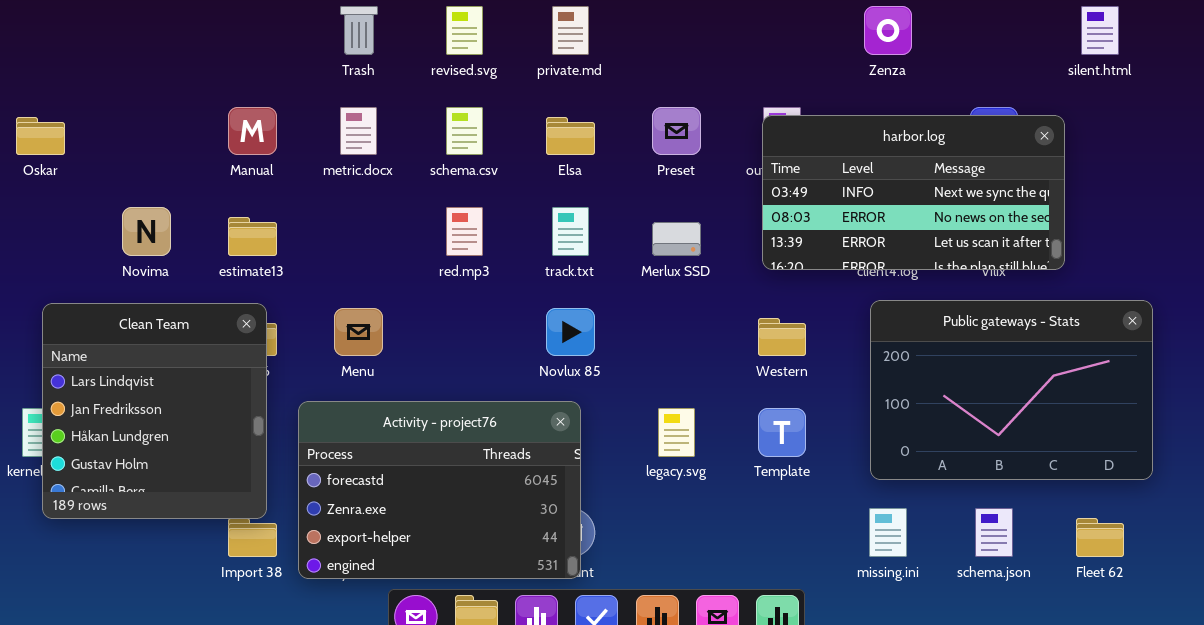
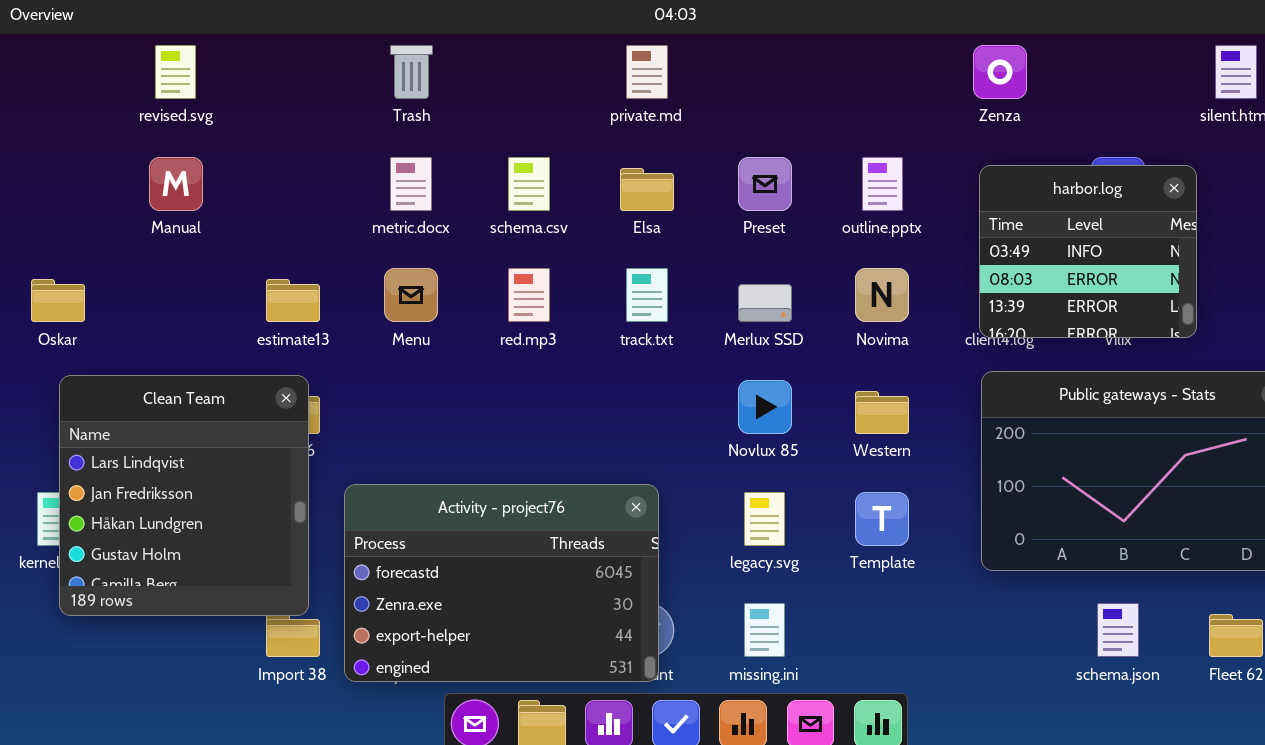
revised.svg: [446,6,483,55] -> [155,45,196,99], moved
Manual: [228,107,277,155] -> [149,157,203,211], moved
harbor.log: [762,115,1065,270] -> [979,165,1197,338], resized
Oskar: [16,117,65,155] -> [31,279,85,322], moved
Novima: [122,207,171,256] -> [855,268,909,322], moved
Menu: [334,308,383,356] -> [384,268,438,322], moved
Novlux 85: [546,308,595,356] -> [738,380,792,434], moved
missing.ini: [869,508,907,557] -> [744,603,785,657], moved

